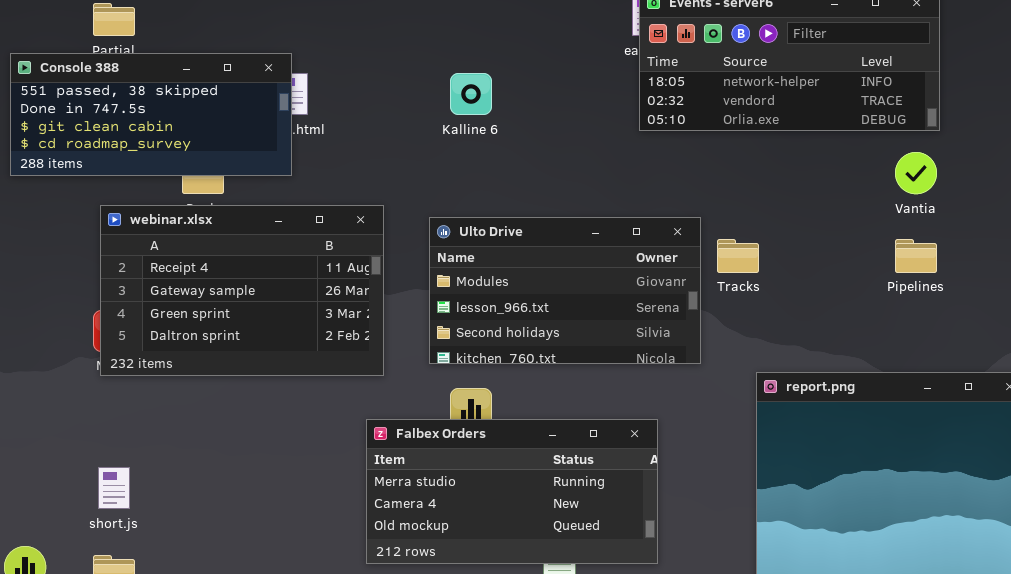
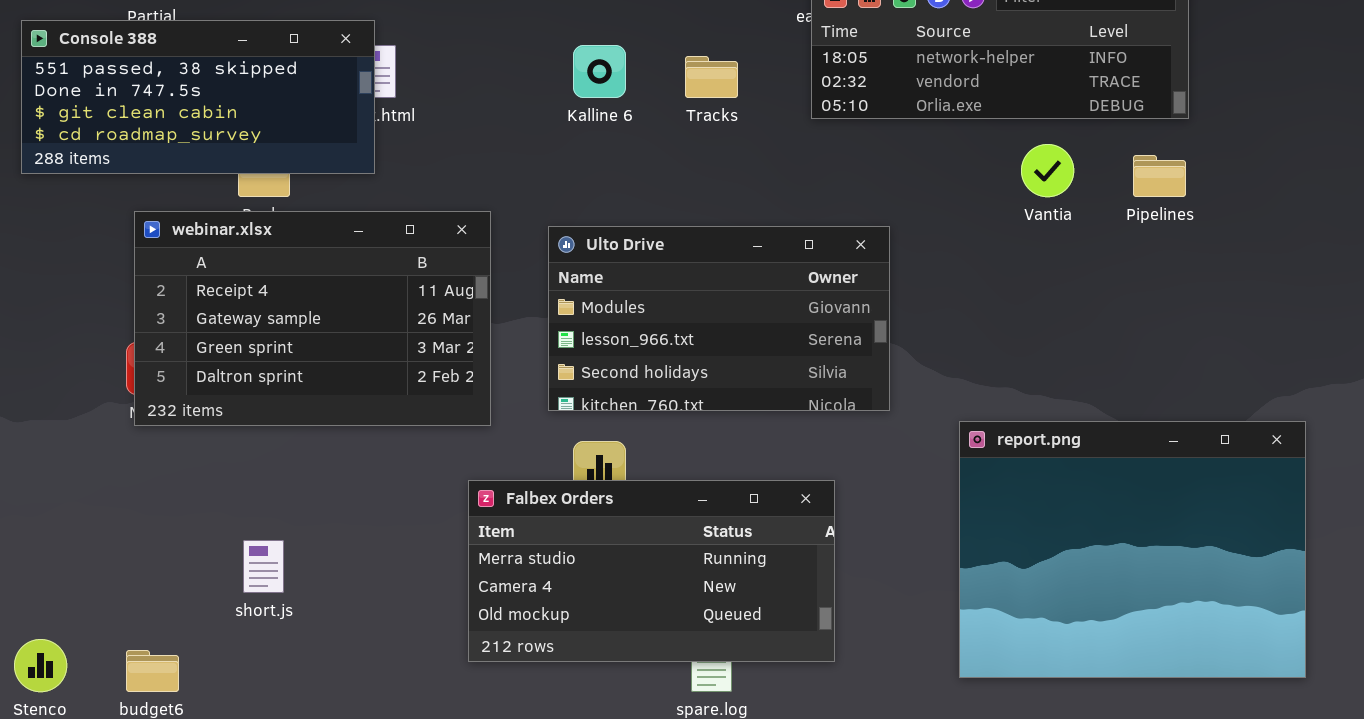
Vantia: [895,152,937,194] -> [1021,144,1074,197], moved
Tracks: [717,239,759,273] -> [685,56,738,98], moved
Pipelines: [895,239,937,273] -> [1133,155,1186,197], moved
short.js: [98,467,130,509] -> [243,540,284,593], moved

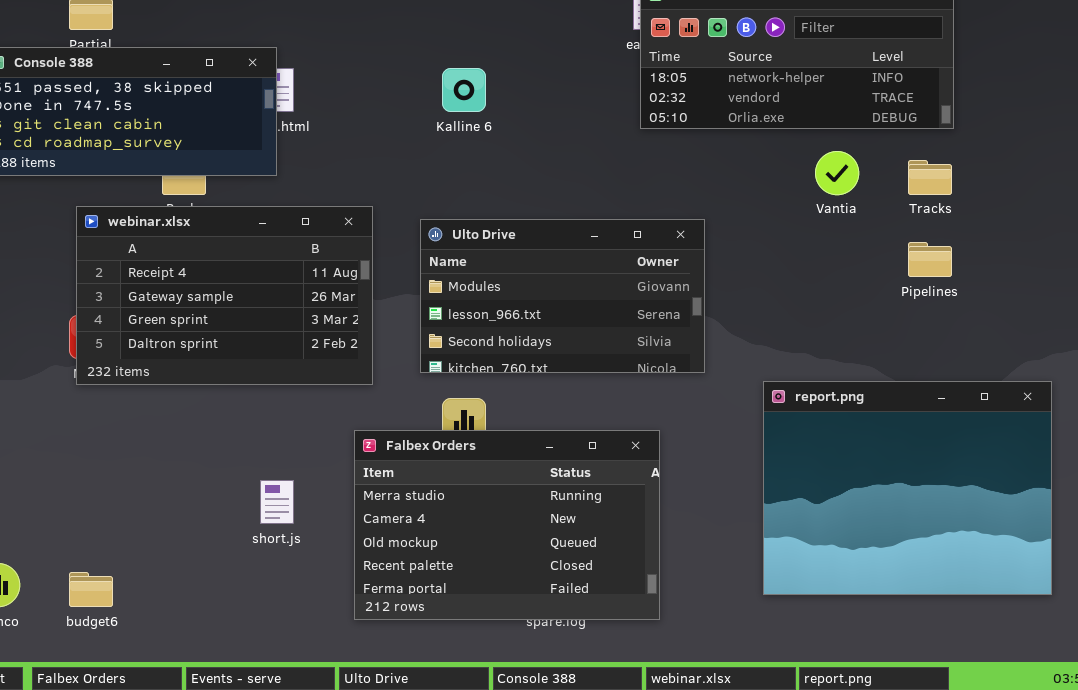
Tracks: [685,56,738,98] -> [908,160,952,195], moved
Pipelines: [1133,155,1186,197] -> [908,242,952,277], moved
Falbex Orders: [468,480,835,662] -> [354,430,660,620], resized
short.js: [243,540,284,593] -> [260,480,294,524], moved

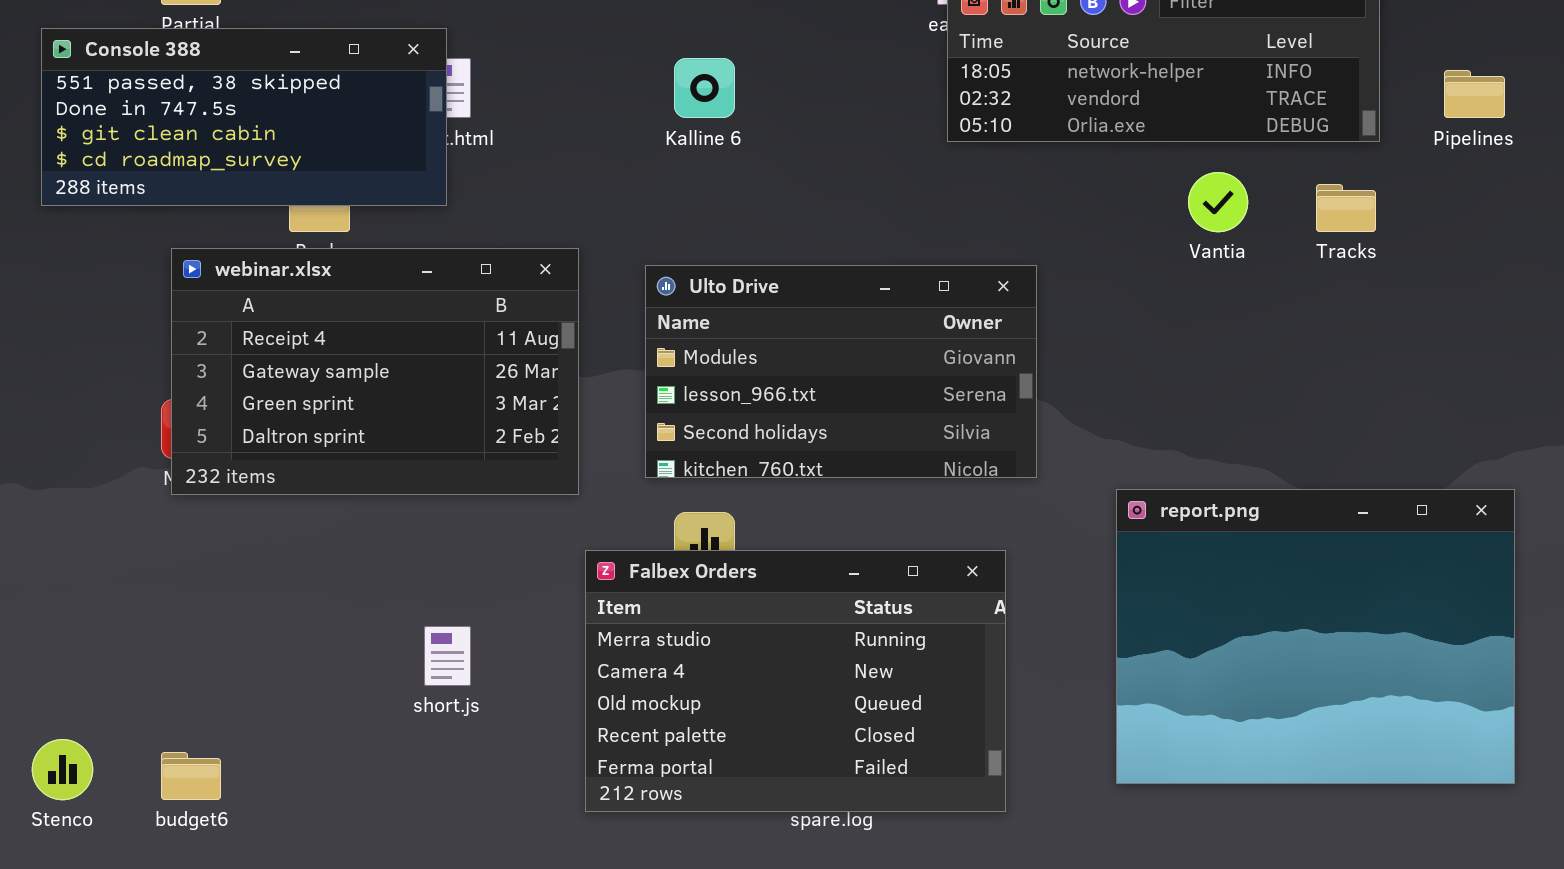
Pipelines: [908,242,952,277] -> [1444,70,1505,118], moved
Falbex Orders: [354,430,660,620] -> [585,550,1006,812], moved

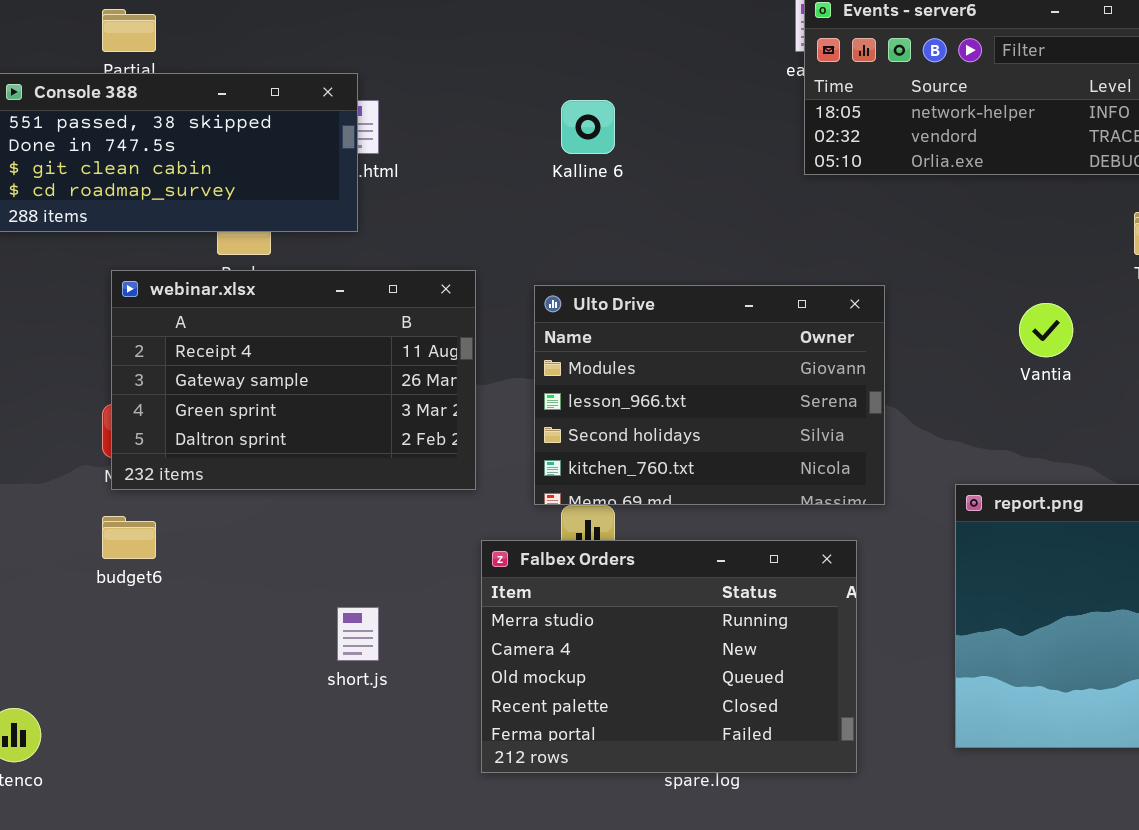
Vantia: [1188,172,1248,232] -> [1019,303,1073,357], moved
Ulto Drive: [645,265,1037,478] -> [534,285,885,505], resized
budget6: [161,752,221,800] -> [102,516,156,559], moved

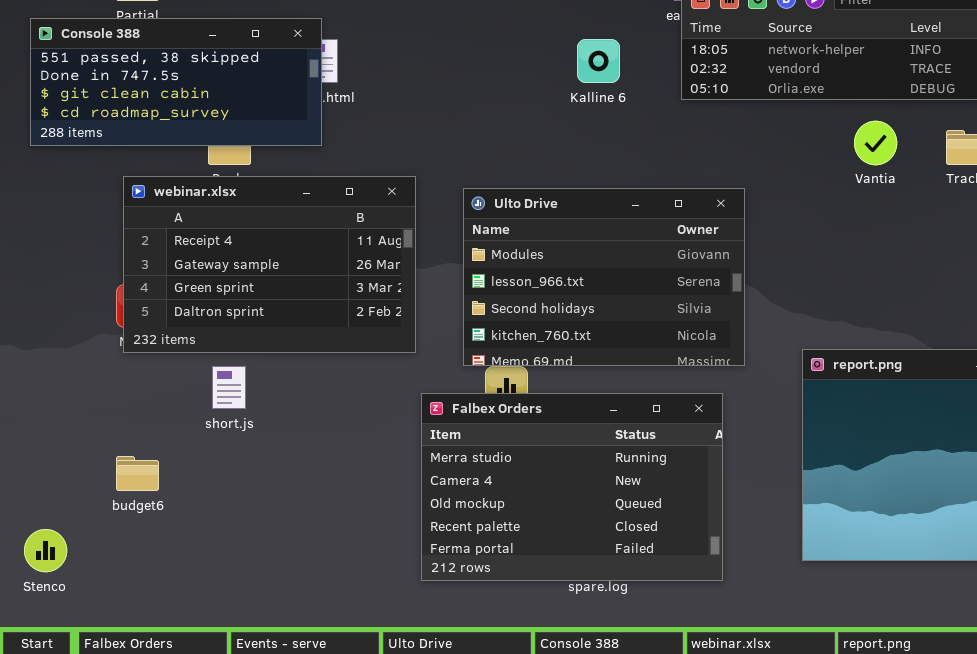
Kalline 6: [561,100,615,154] -> [577,39,620,83], moved
Vantia: [1019,303,1073,357] -> [854,121,897,165], moved
budget6: [102,516,156,559] -> [116,456,159,491], moved
short.js: [337,607,379,661] -> [212,366,246,409], moved

